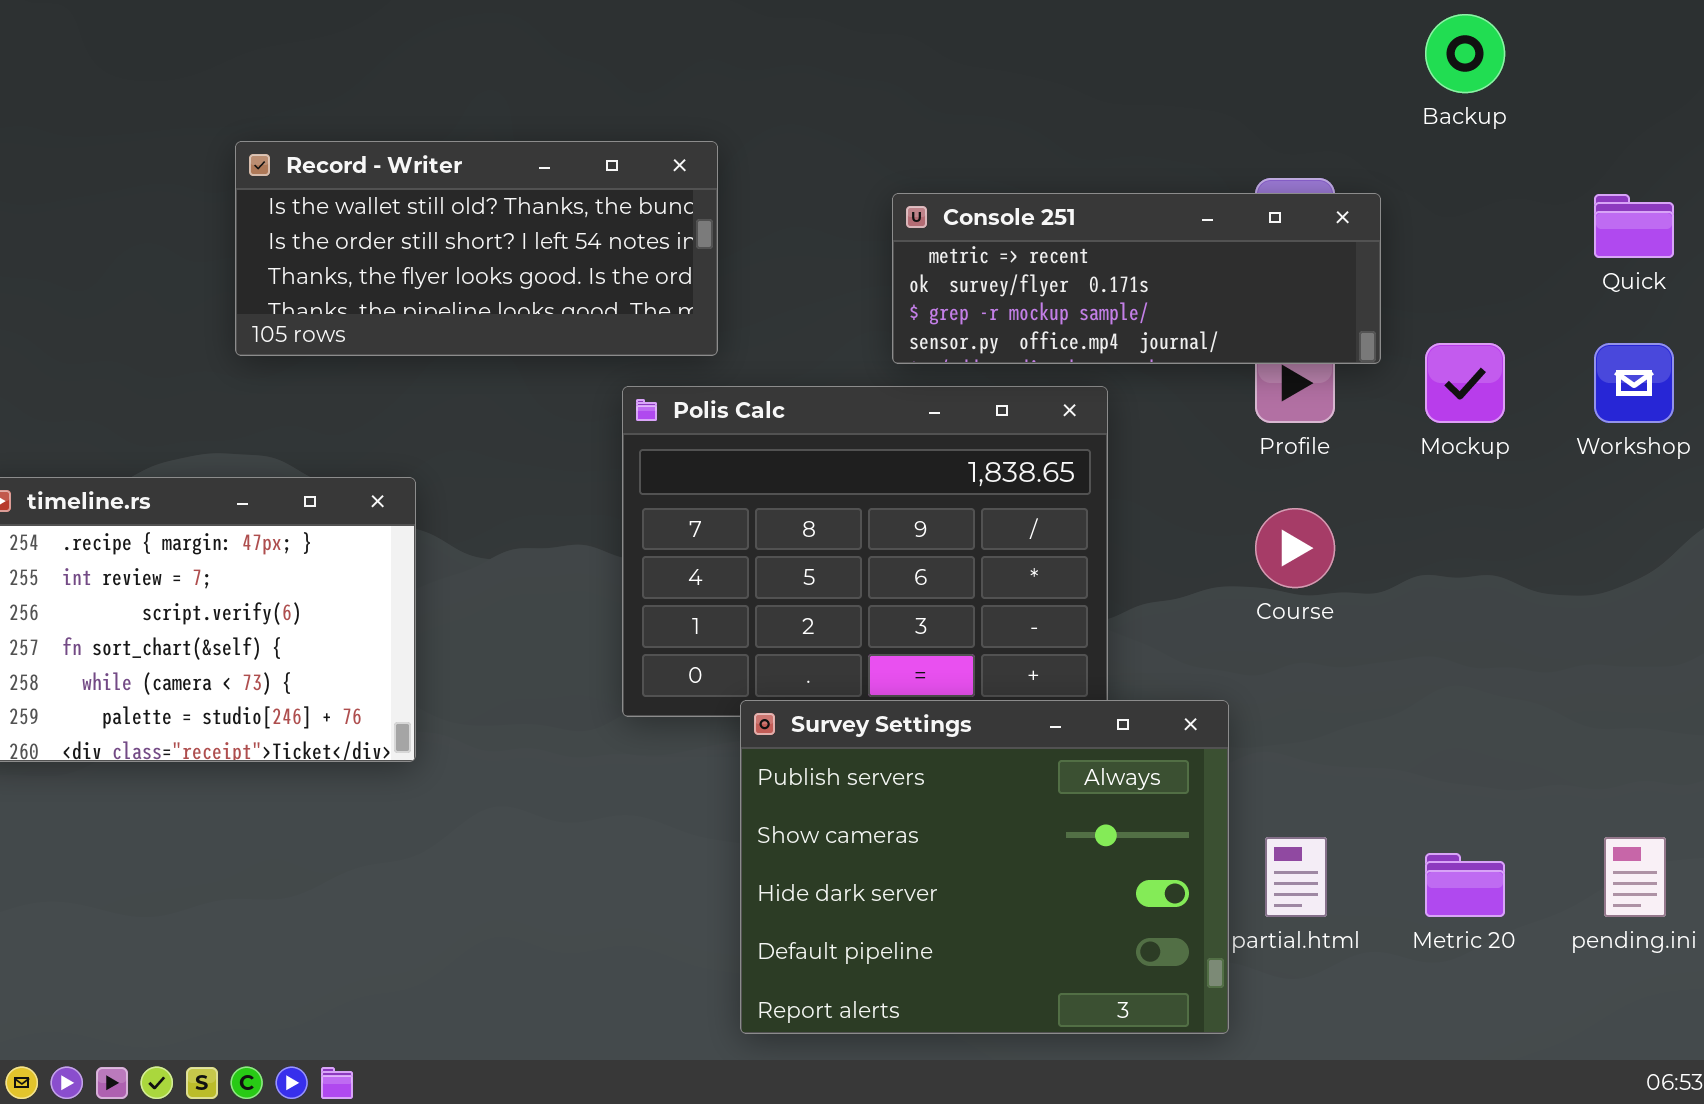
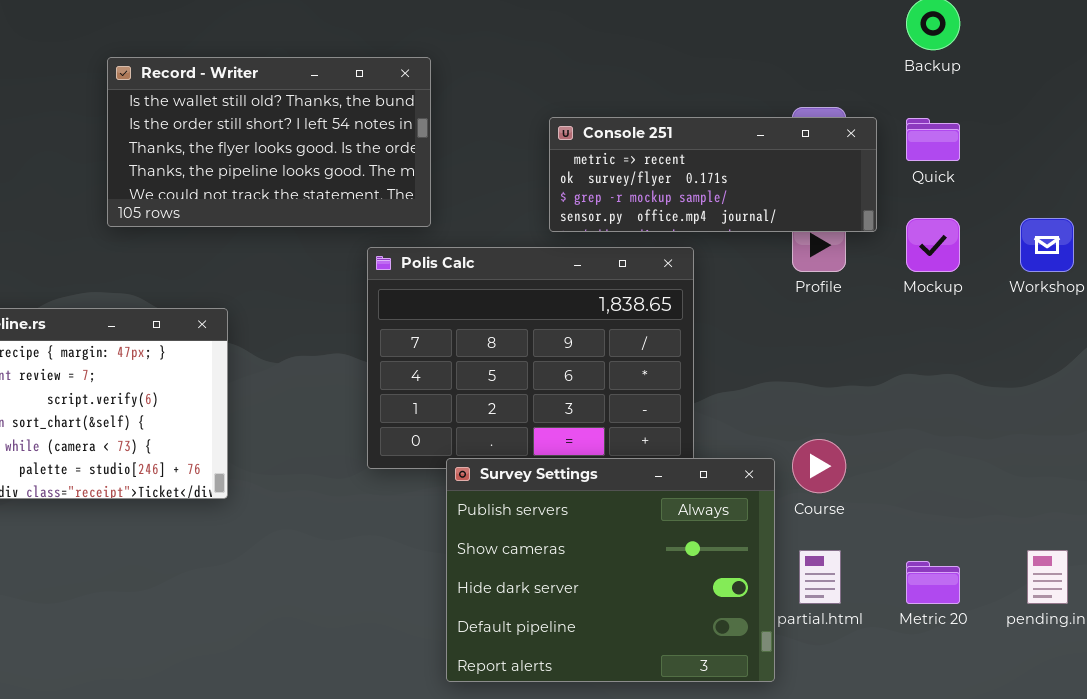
Record - Writer: [235,141,718,356] -> [107,57,431,227], resized
Quick: [1594,194,1674,258] -> [906,118,960,161], moved
Course: [1255,508,1335,588] -> [792,439,846,493], moved

